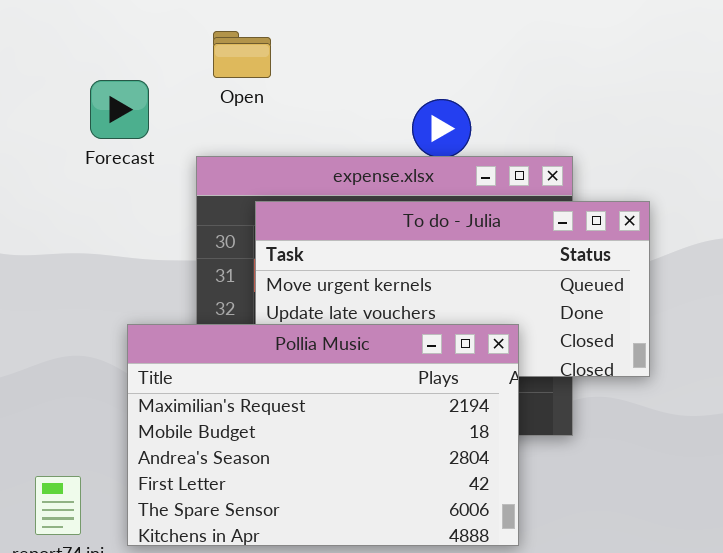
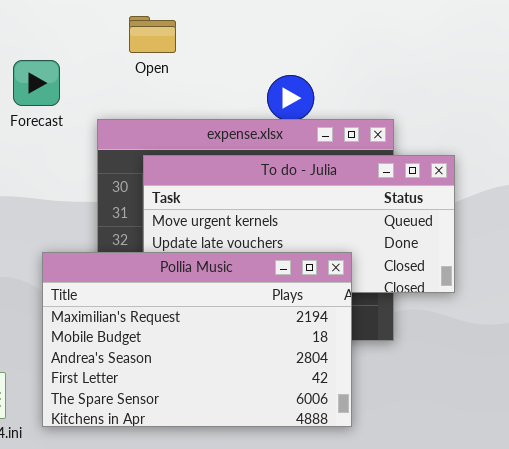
Open: [213,31,271,78] -> [129,16,176,53], moved

